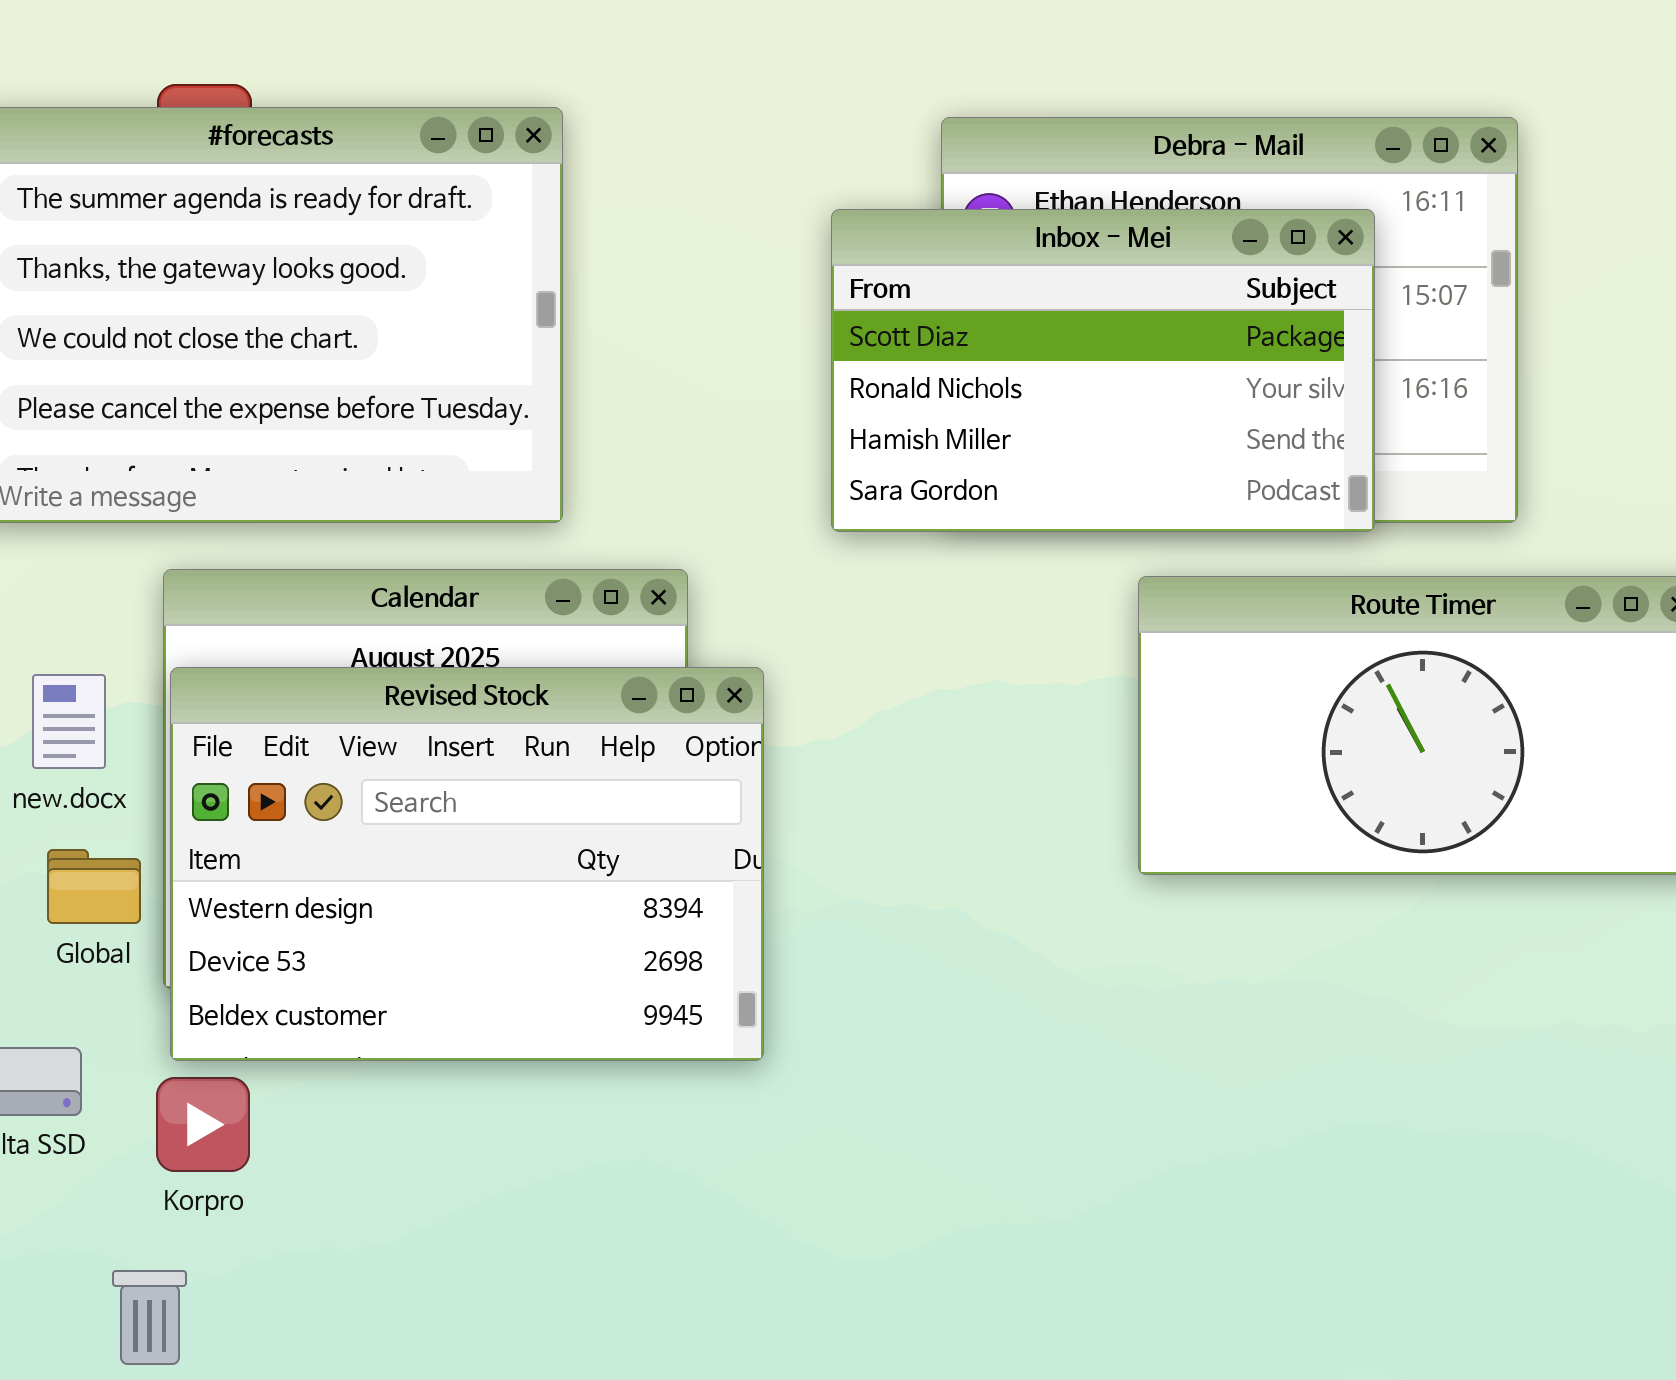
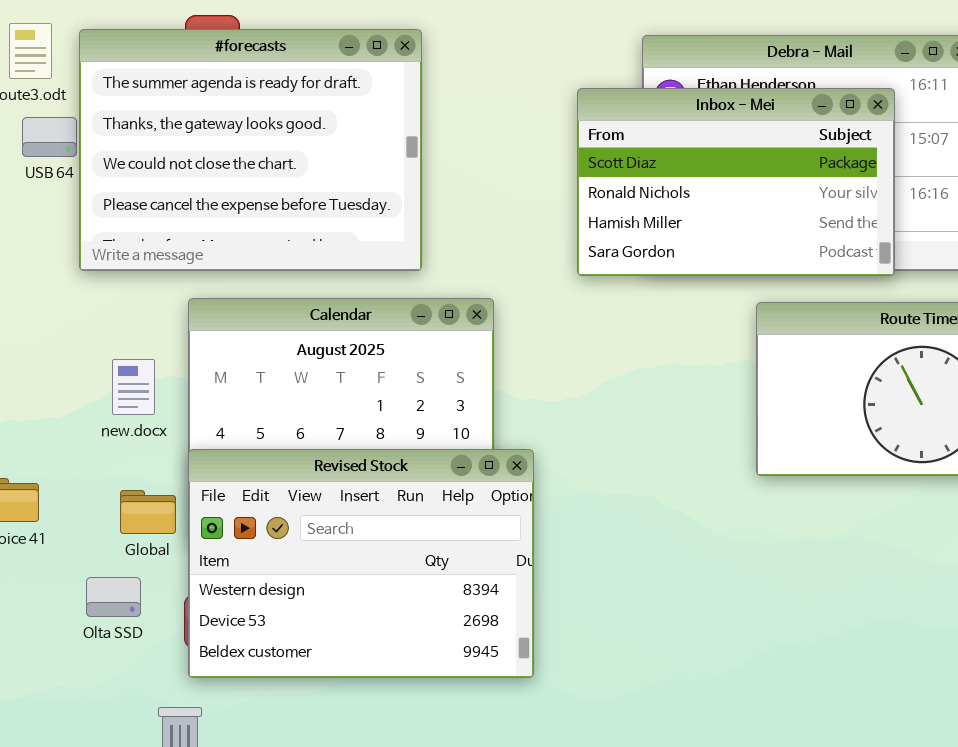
Revised Stock: [170,667,764,1061] -> [188,449,534,678], moved
Global: [47,849,141,924] -> [120,490,176,534], moved

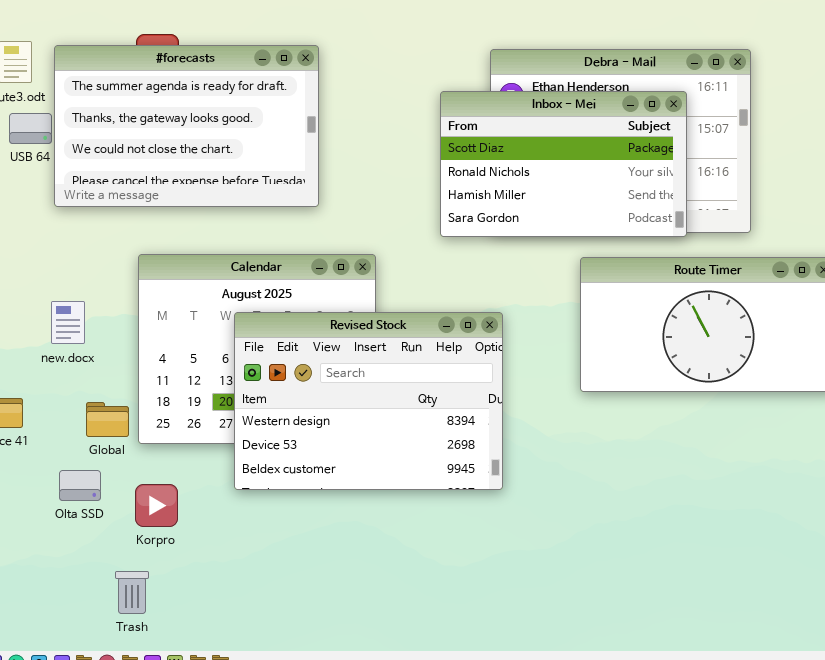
#forecasts: [79,29,422,271] -> [54,45,319,207], resized
new.docx: [112,359,155,415] -> [51,301,85,344], moved
Revised Stock: [188,449,534,678] -> [234,312,503,490], moved

